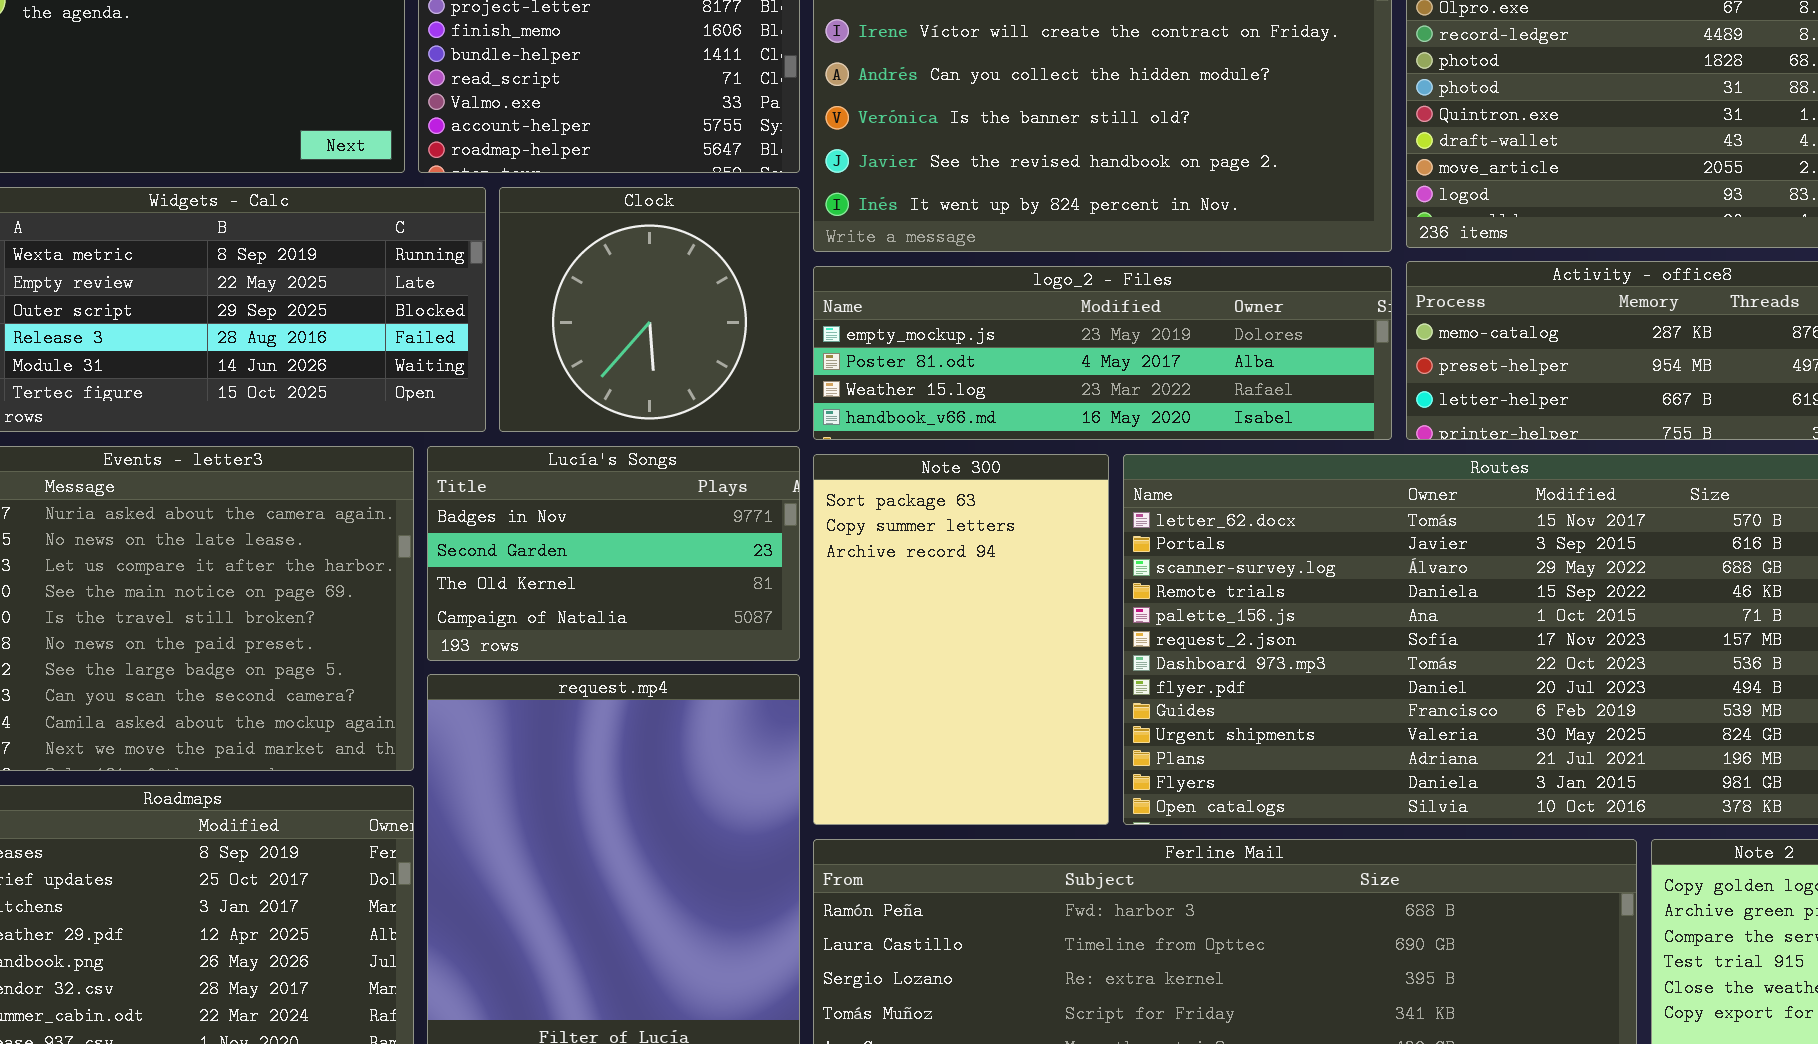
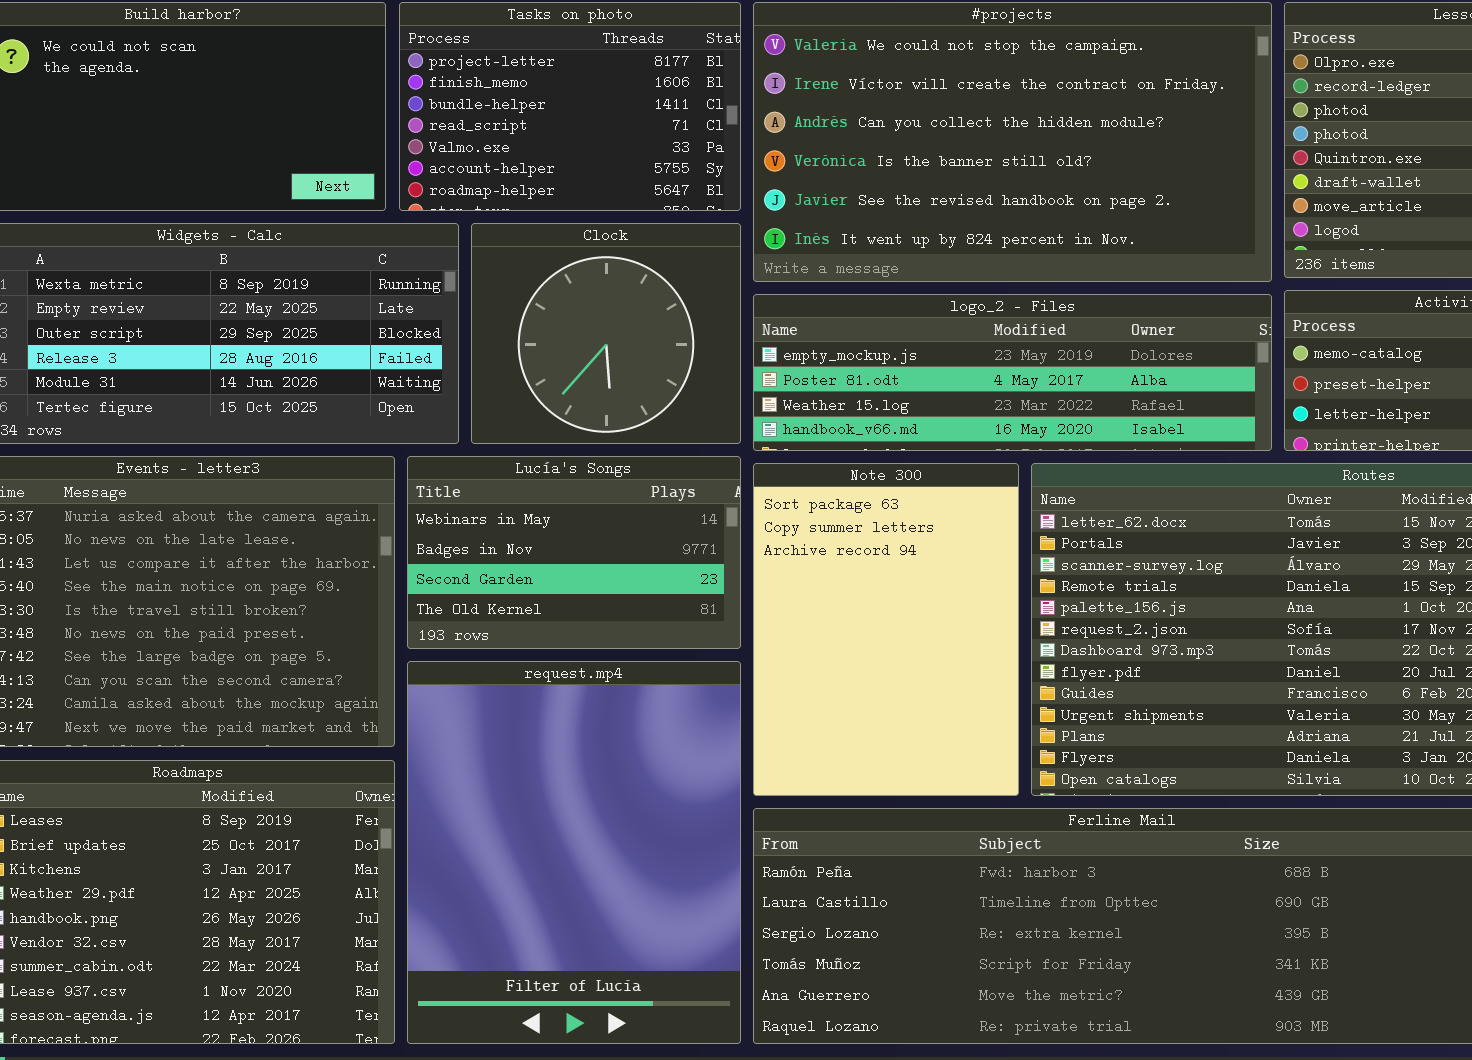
Lucía's Songs: [427,446,800,661] -> [407,456,741,649], scrolled up 1 row

